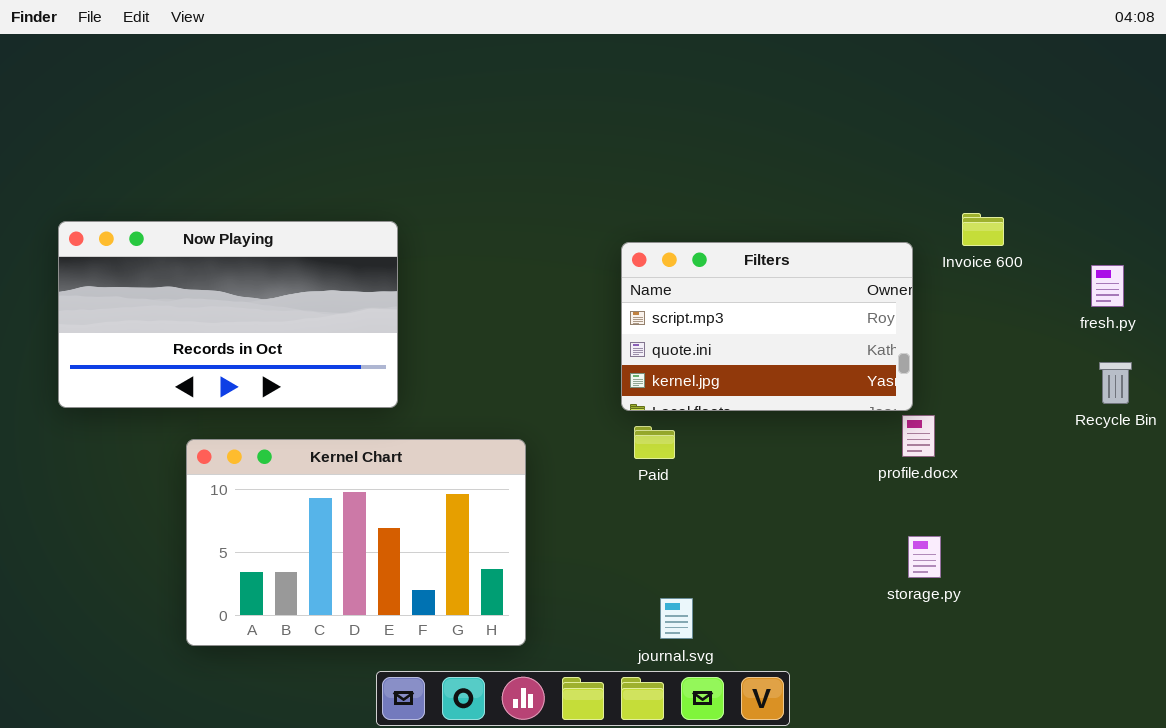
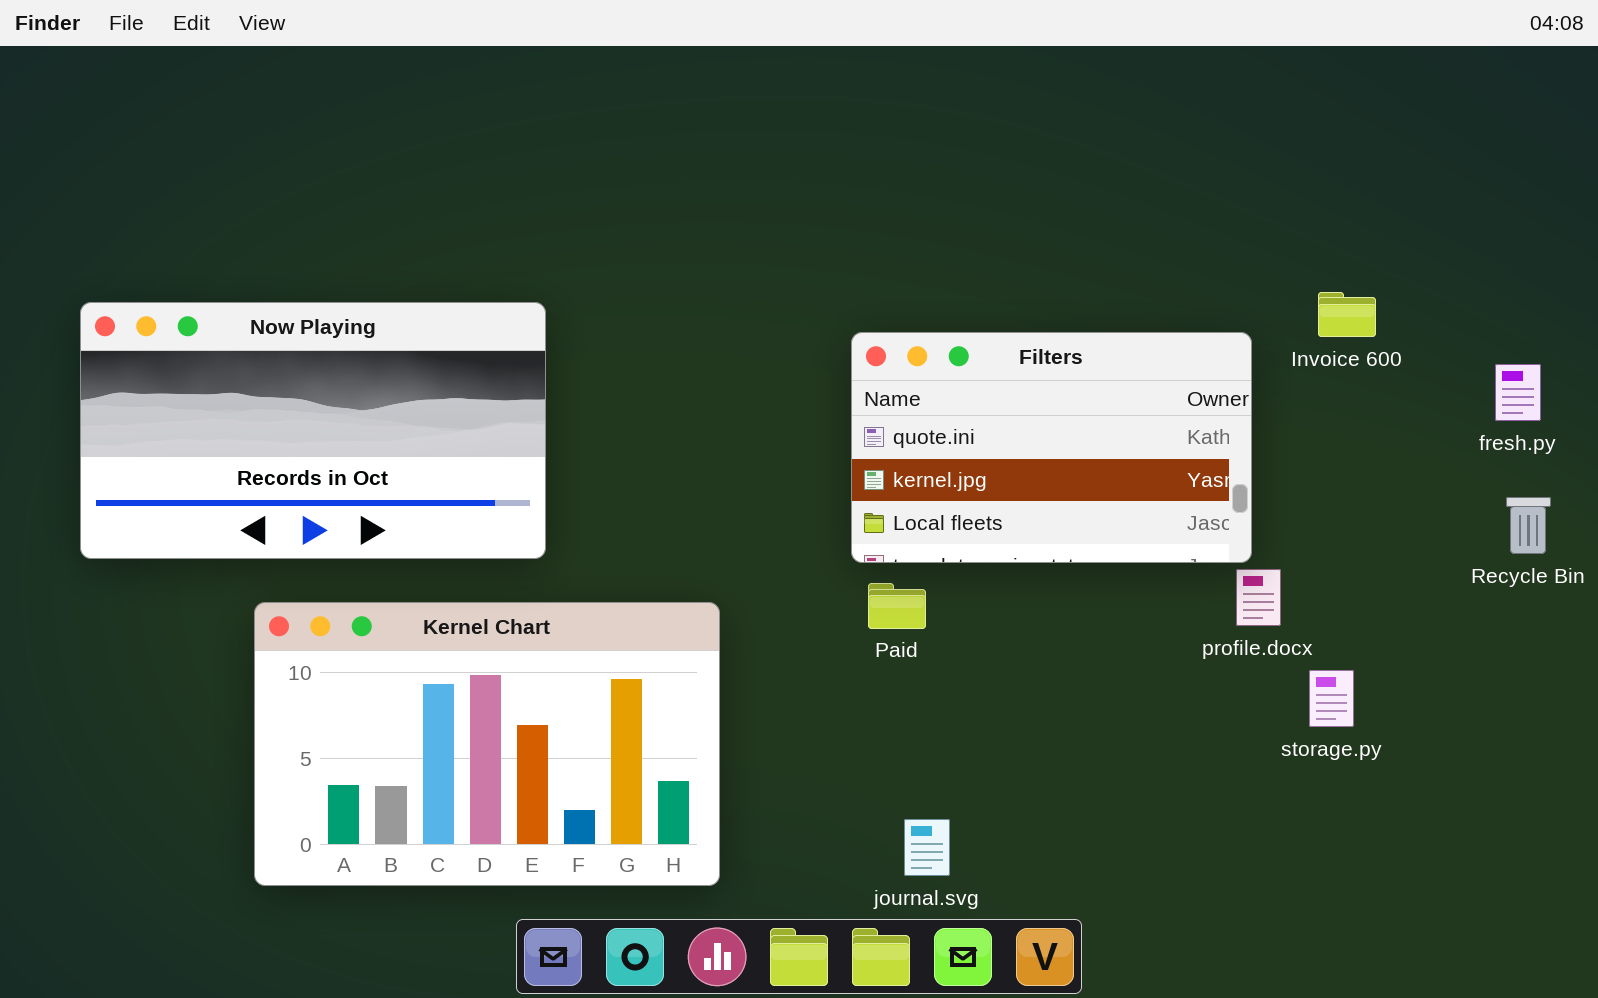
Filters: [621,242,913,411] -> [851,332,1252,563], scrolled down 1 row
storage.py: [908,536,941,578] -> [1309,670,1354,727], moved

